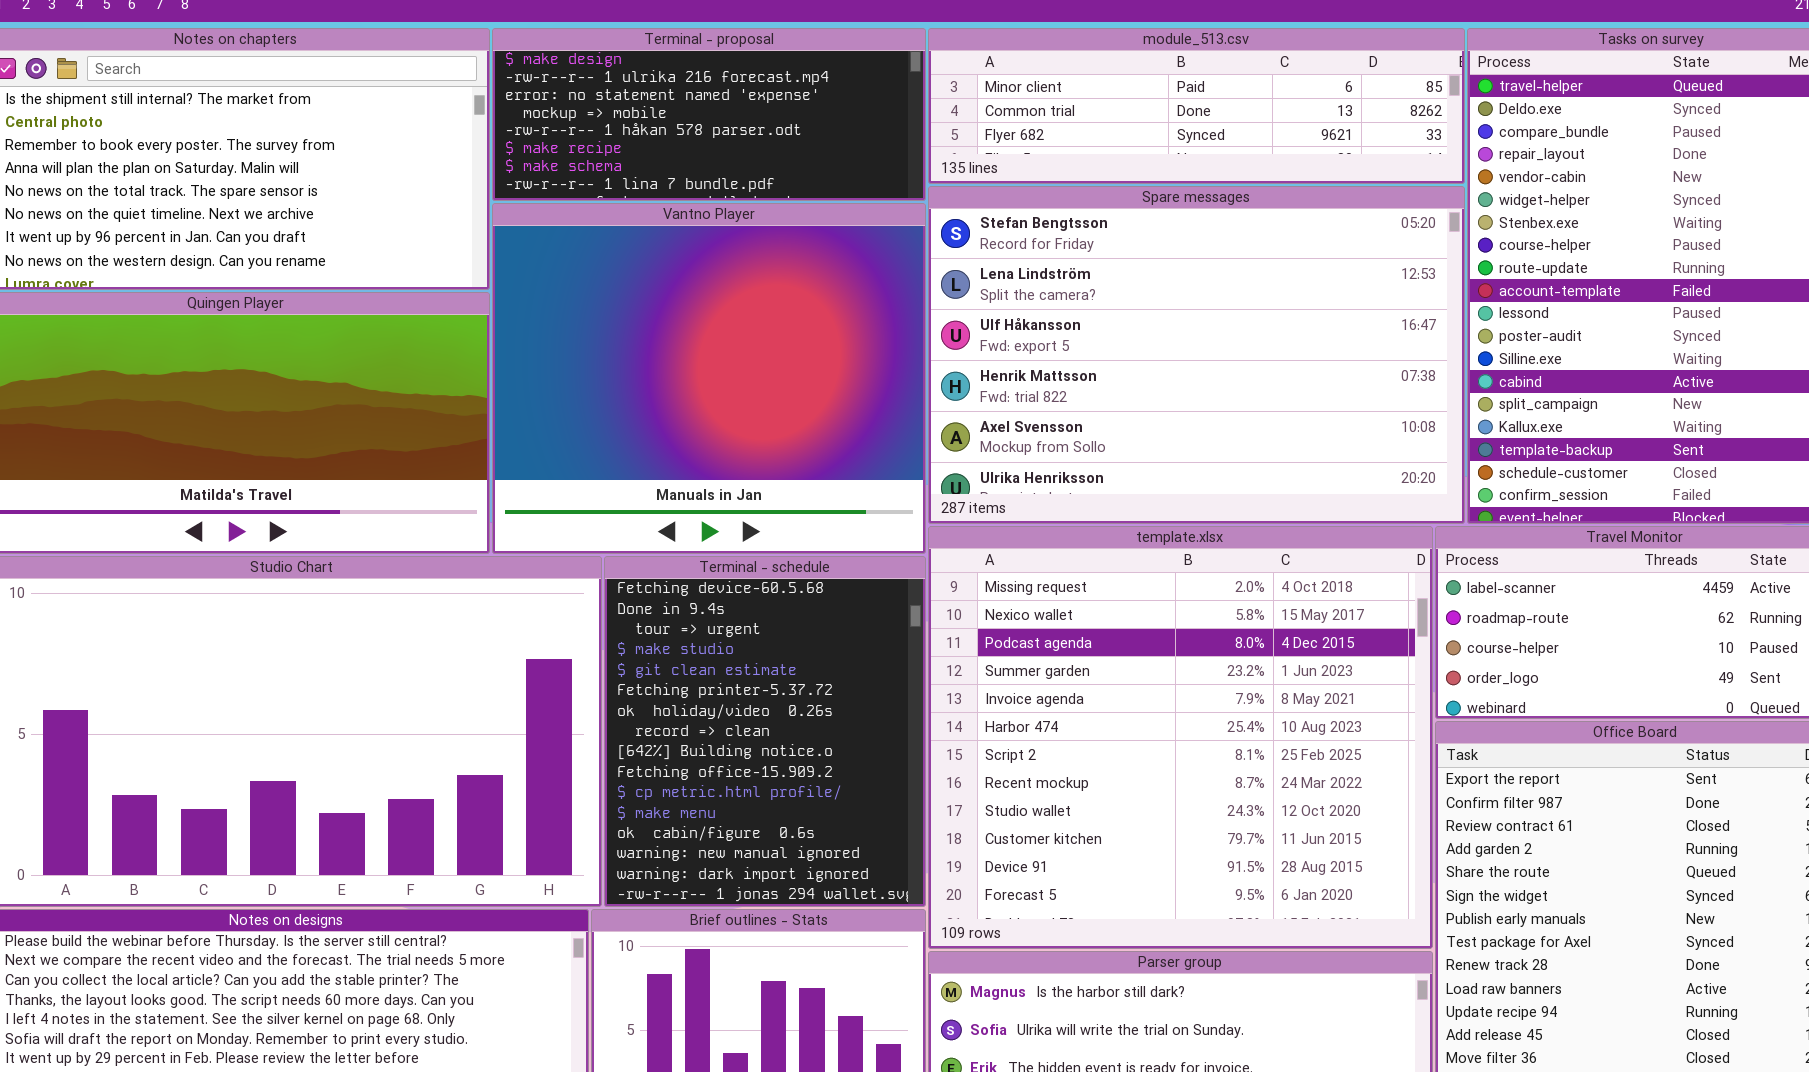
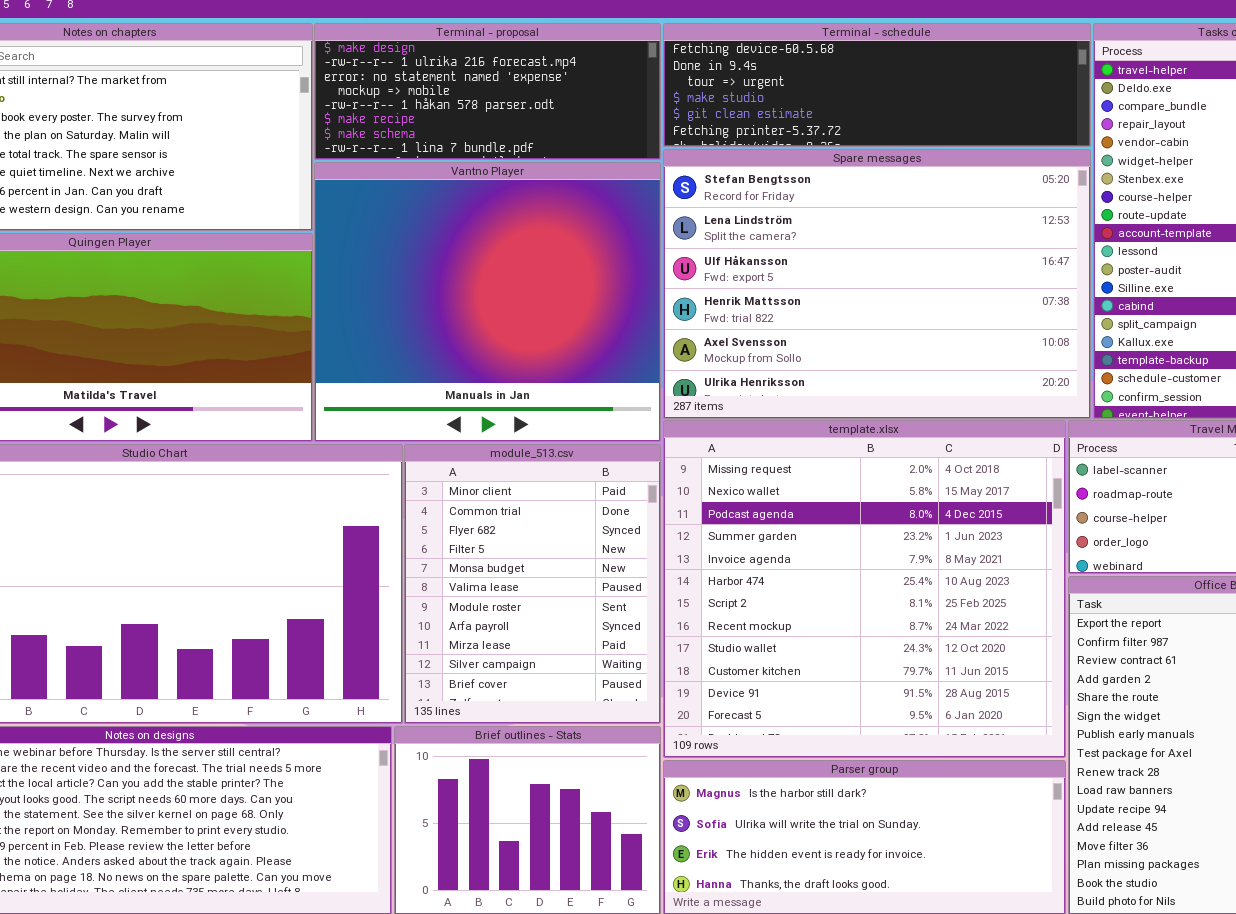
module_513.csv: [928,28,1465,184] -> [404,444,661,724], moved, resized
Terminal - schedule: [604,556,926,907] -> [663,23,1091,147], moved, resized

